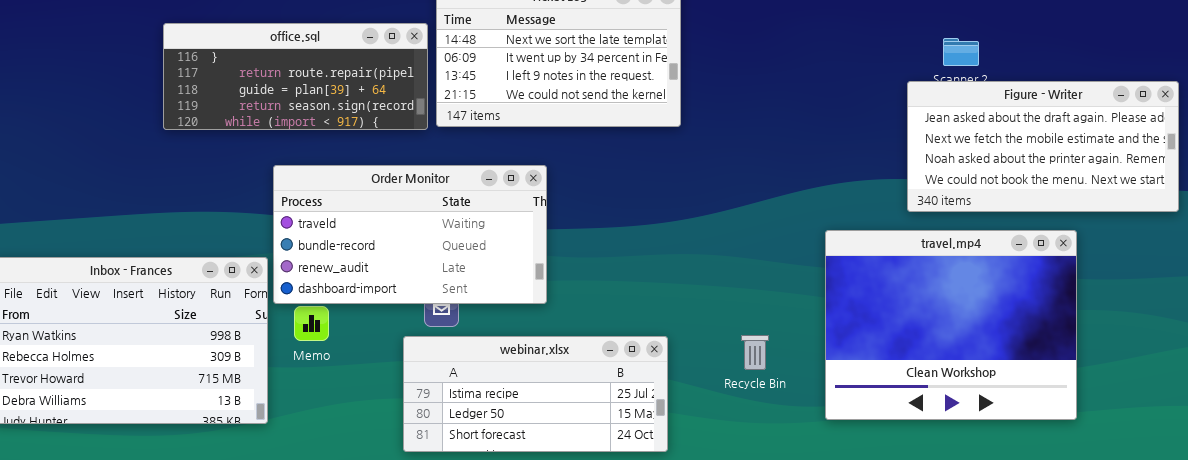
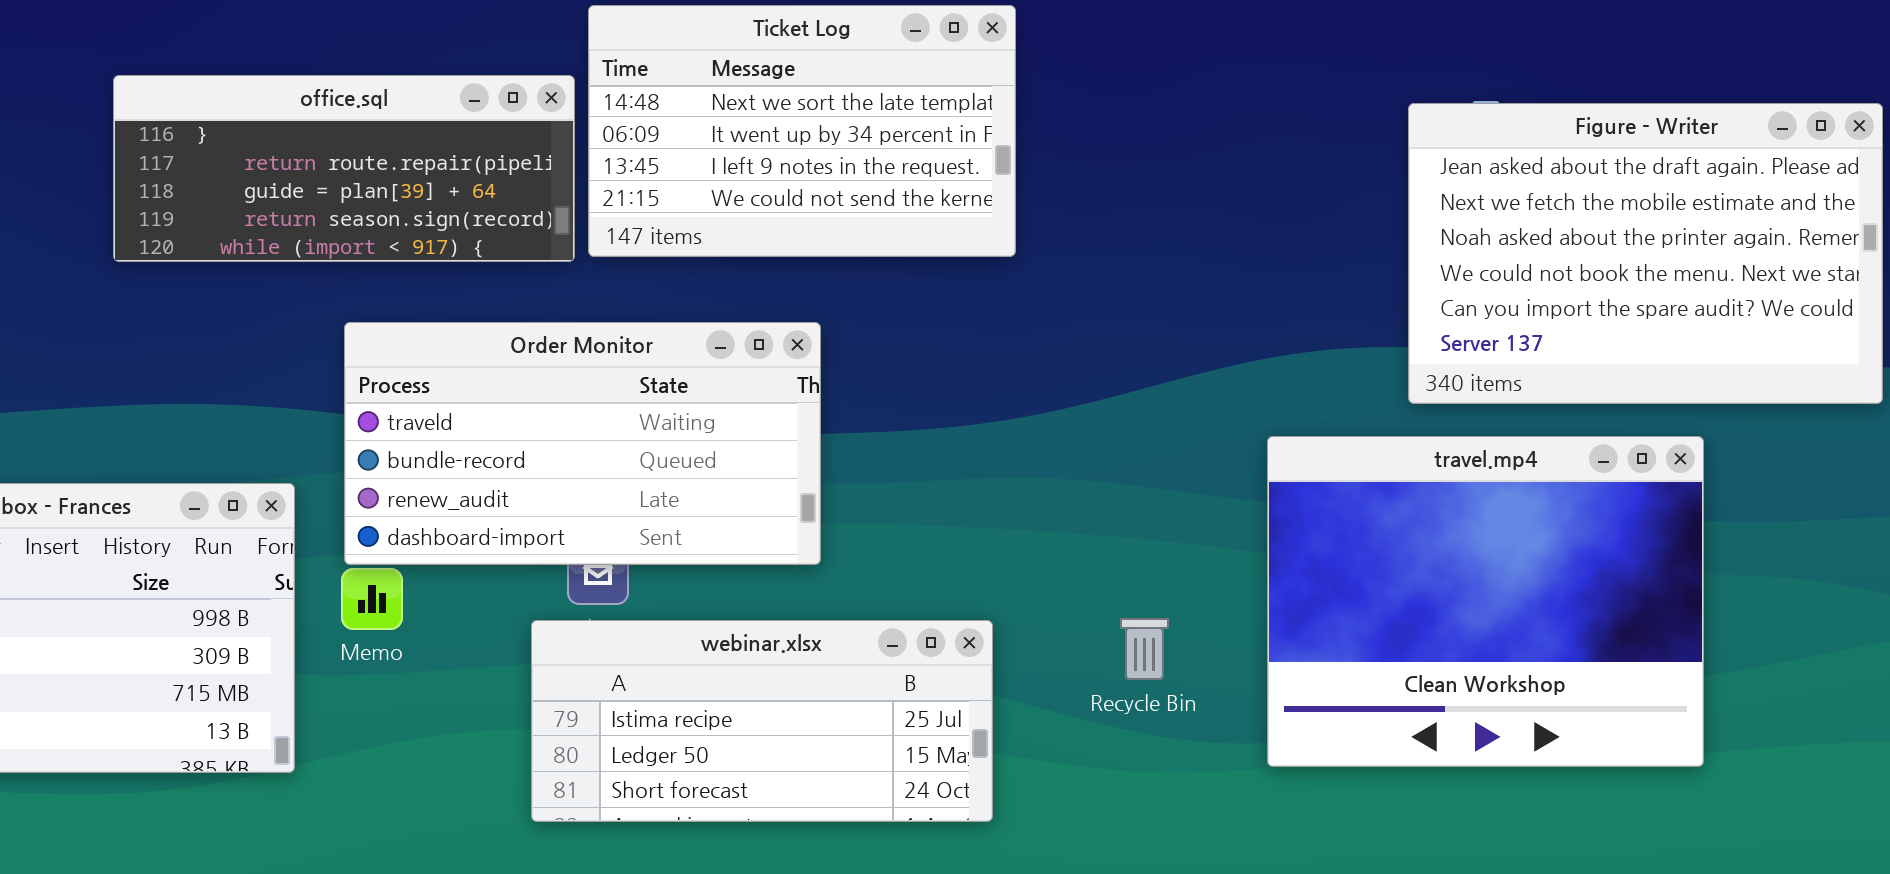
Figure - Writer: [907,81,1179,212] -> [1408,103,1883,404], resized
Order Monitor: [273,165,547,304] -> [344,322,821,565], moved

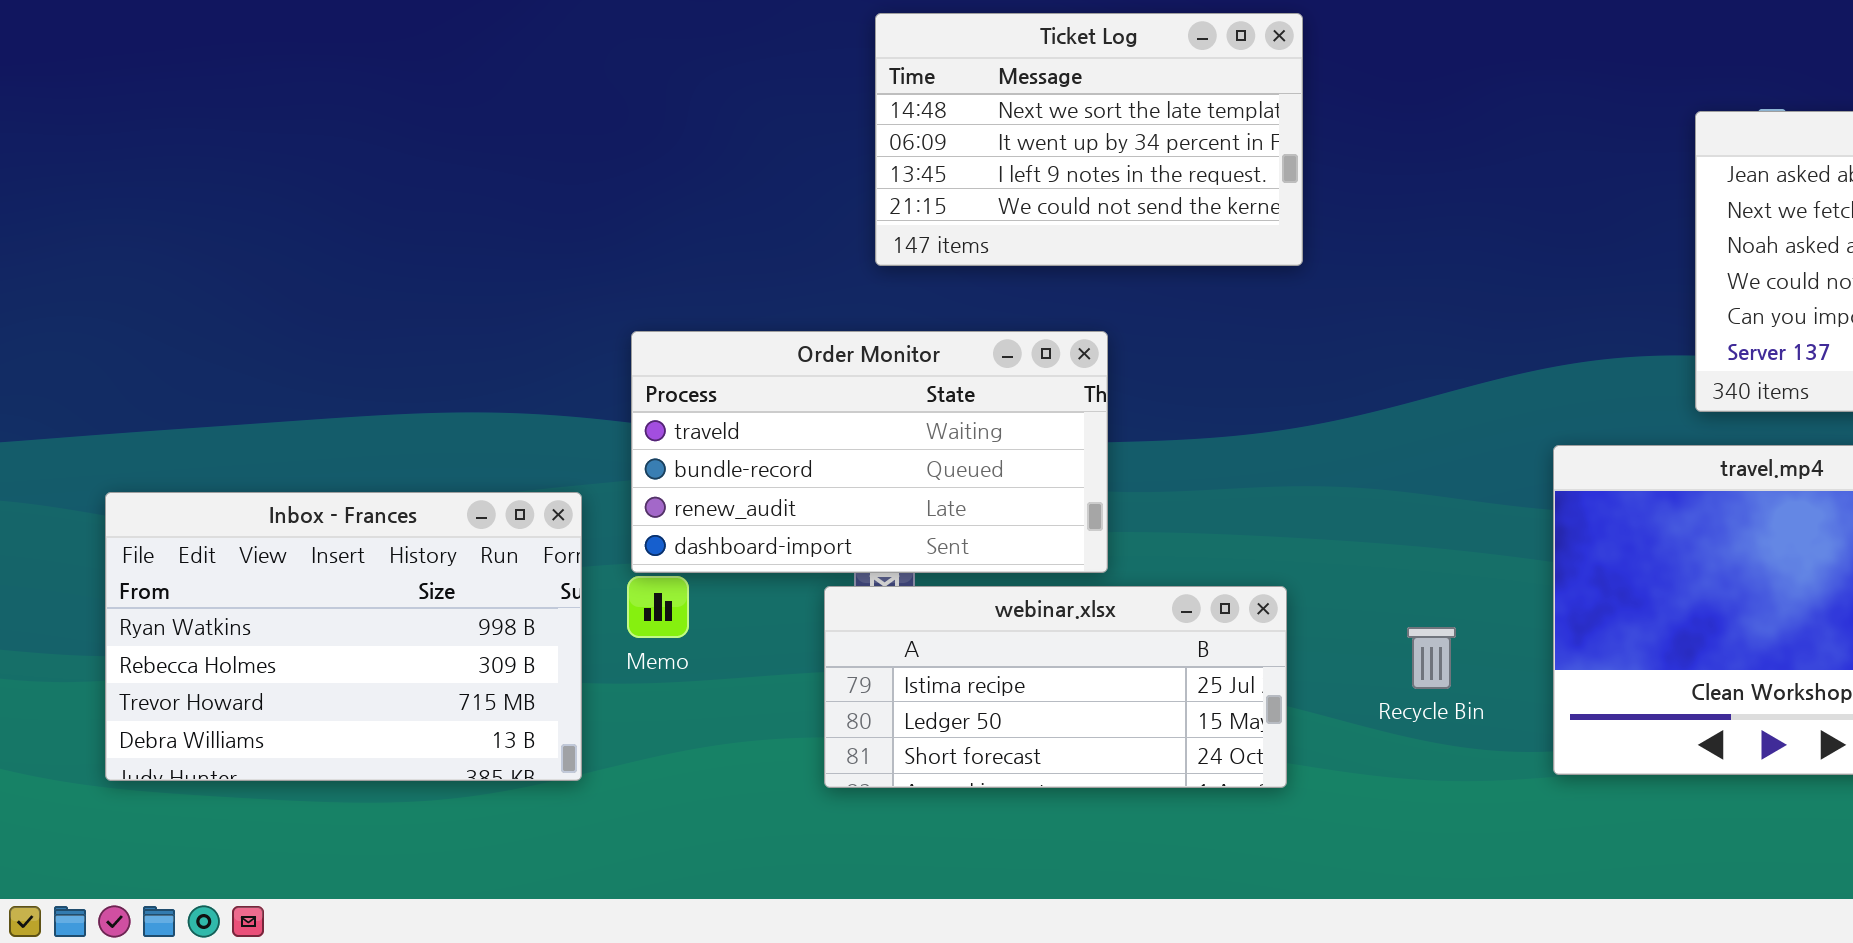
office.sql: [113,75,575,262] -> none, closed
webinar.xlsx: [531,620,993,822] -> [824,586,1287,788], moved

